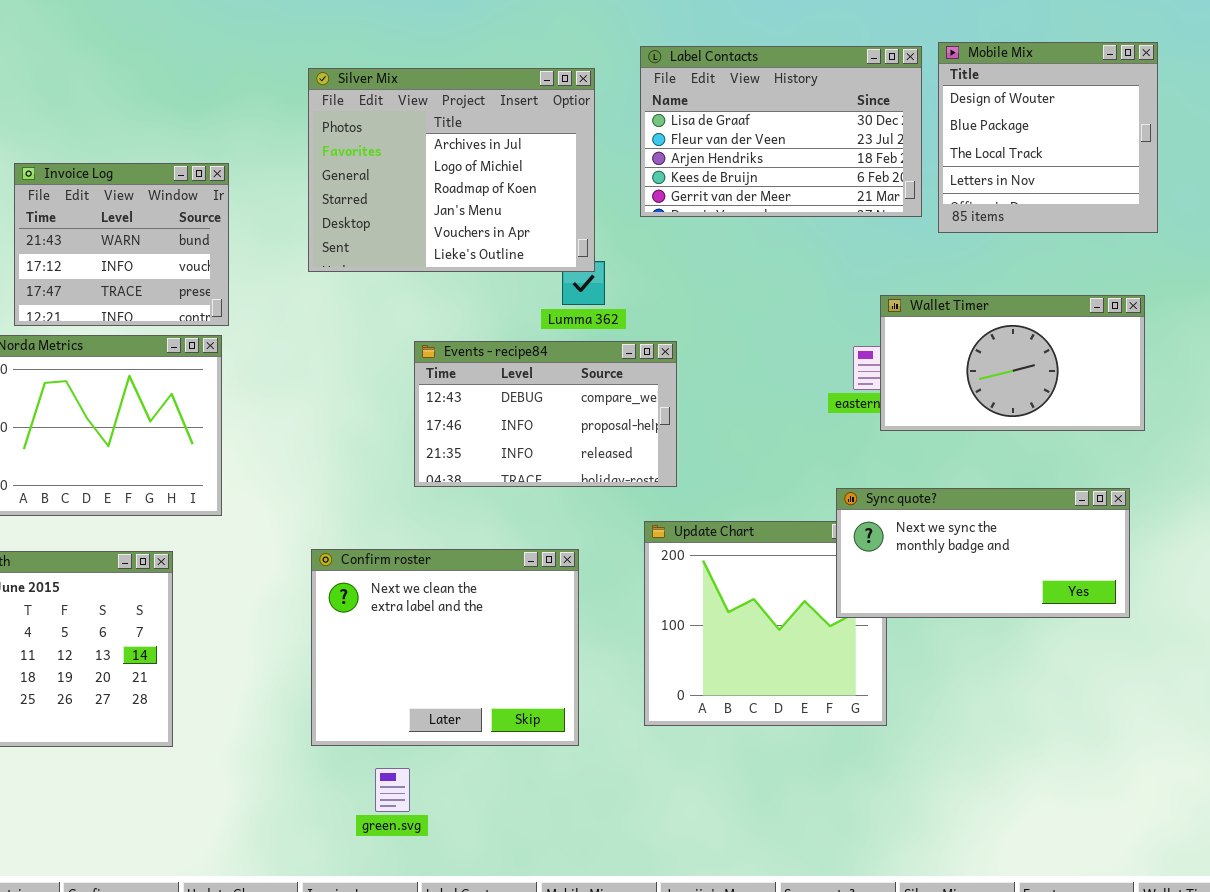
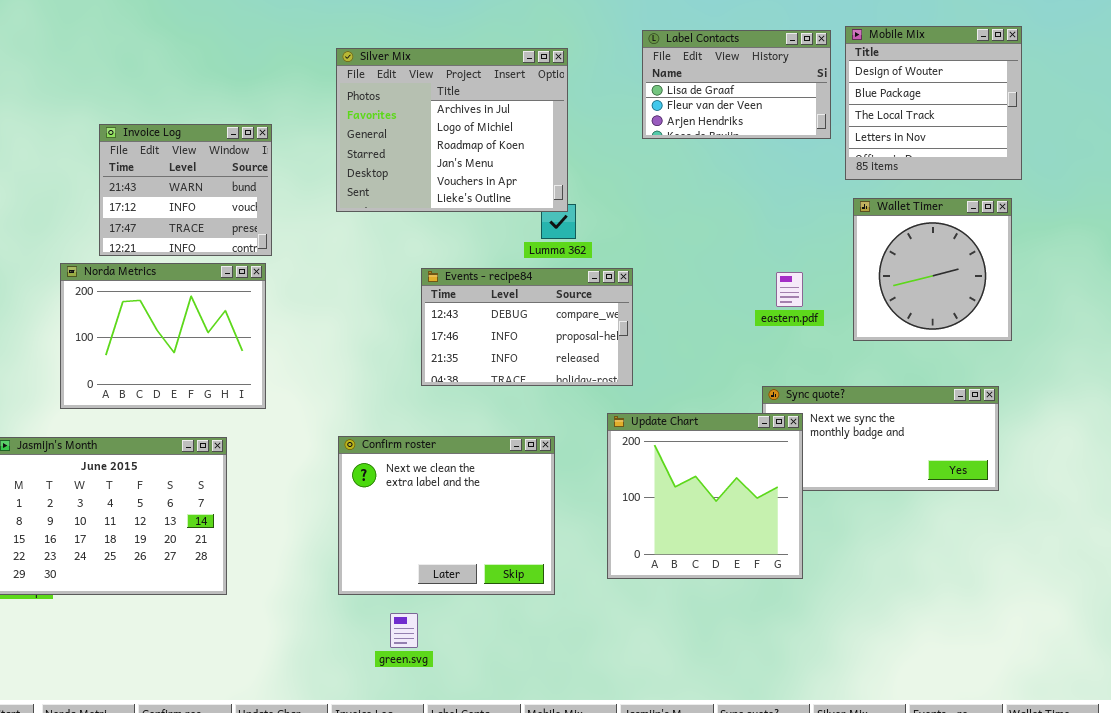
Label Contacts: [640,46,922,217] -> [642,30,831,139], resized
Wallet Timer: [880,295,1145,431] -> [853,198,1012,341], resized
Update Chart: [644,521,887,726] -> [607,413,803,579], raised

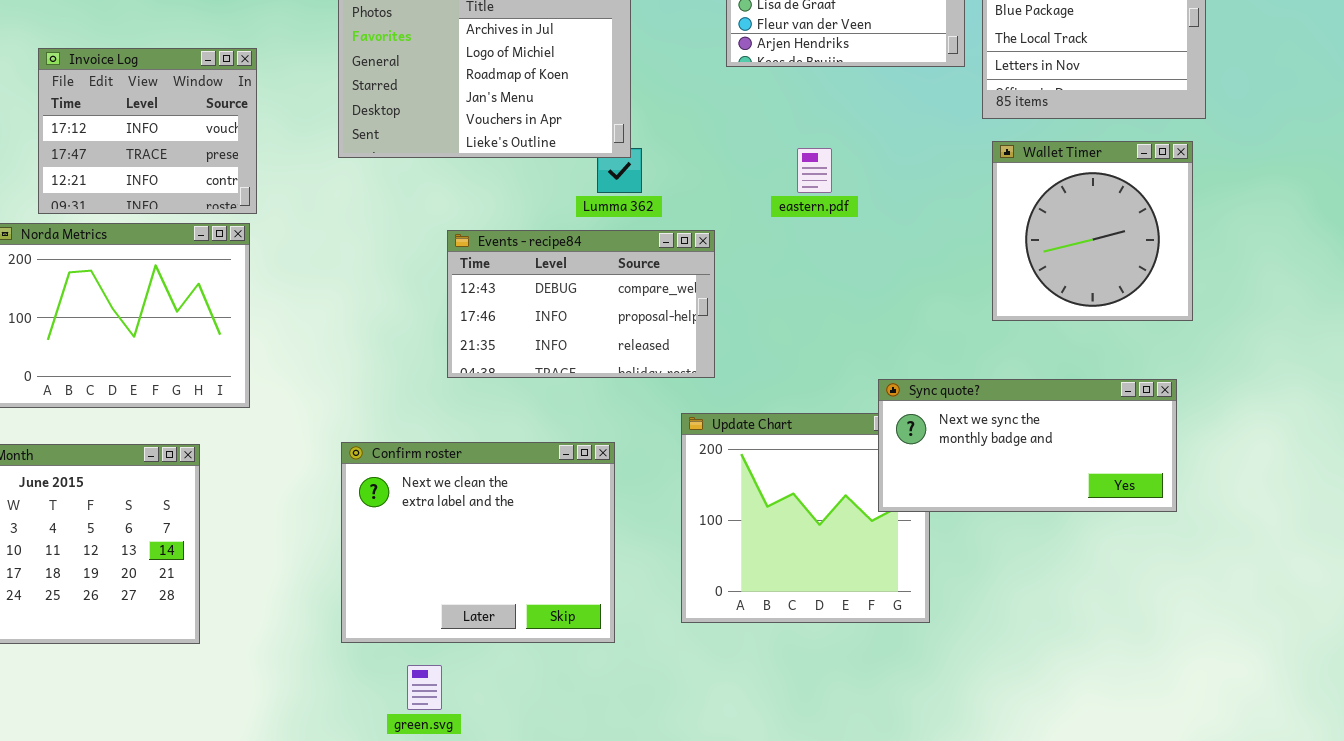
Invoice Log: [99,124,272,256] -> [38,48,257,214], scrolled down 1 row
eastern.pdf: [776,272,803,307] -> [797,148,832,193], moved
Sync quote?: [762,386,999,491] -> [878,379,1177,512], raised

